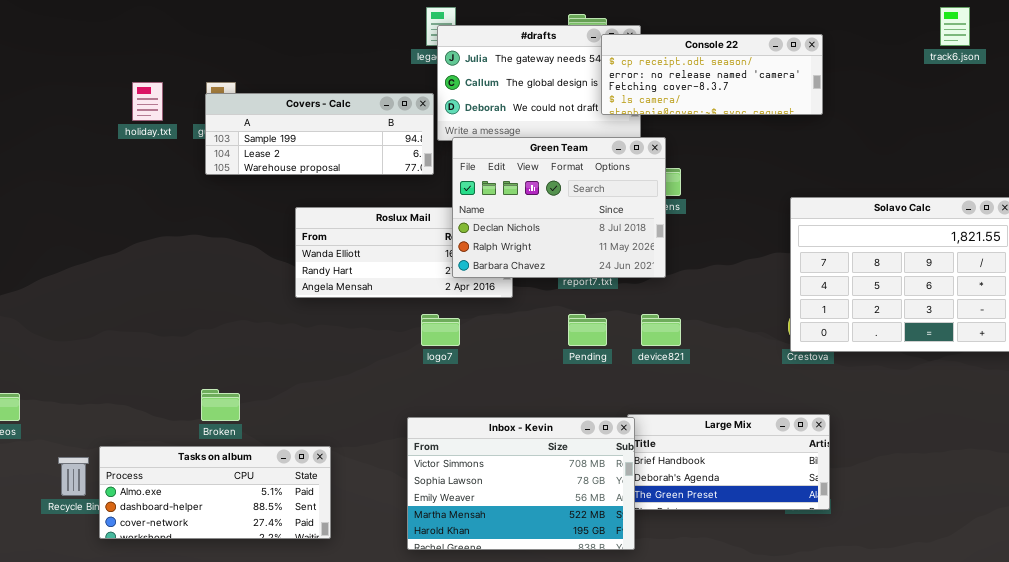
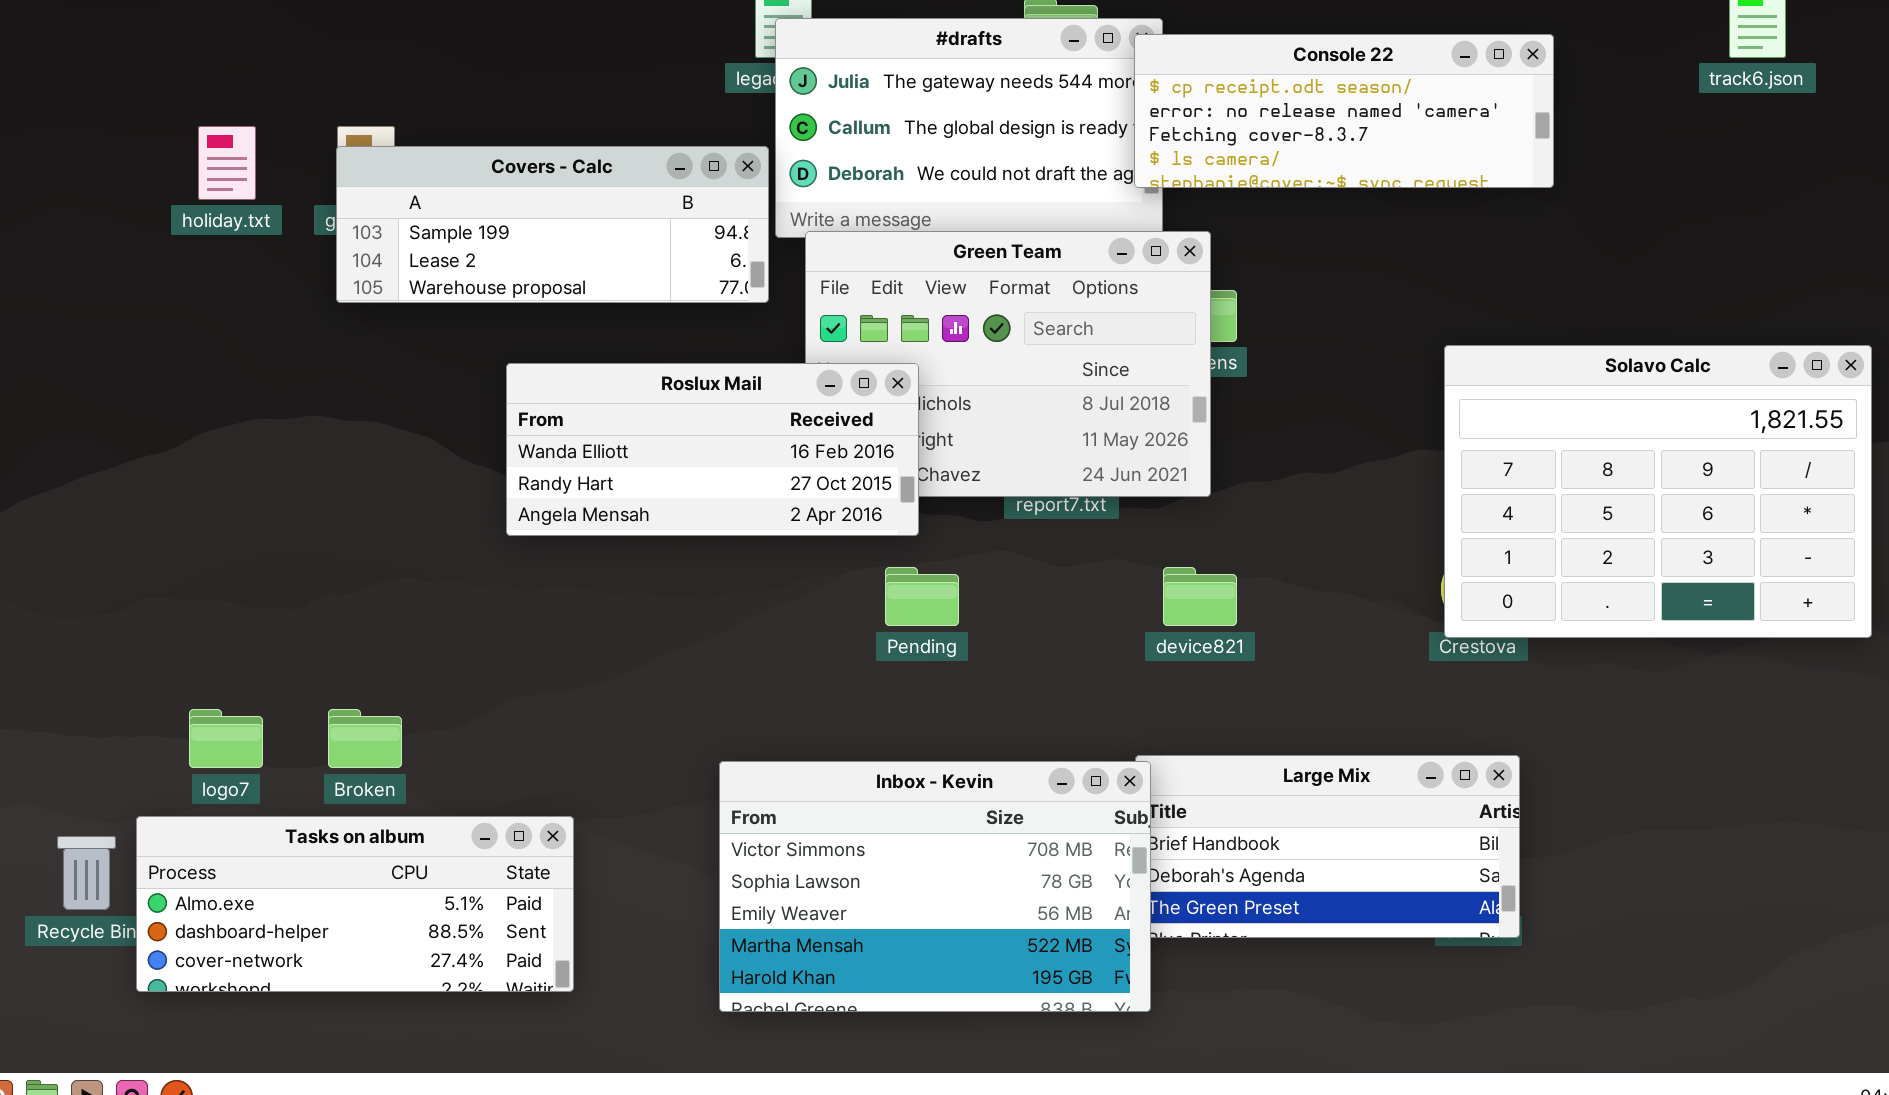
Console 22: [601,34,823,115] -> [1134,34,1554,188], moved
Roslux Mail: [295,207,513,298] -> [506,363,919,536], raised
logo7: [421,314,460,346] -> [189,709,263,768], moved
Pending: [568,314,607,346] -> [885,567,959,626], moved

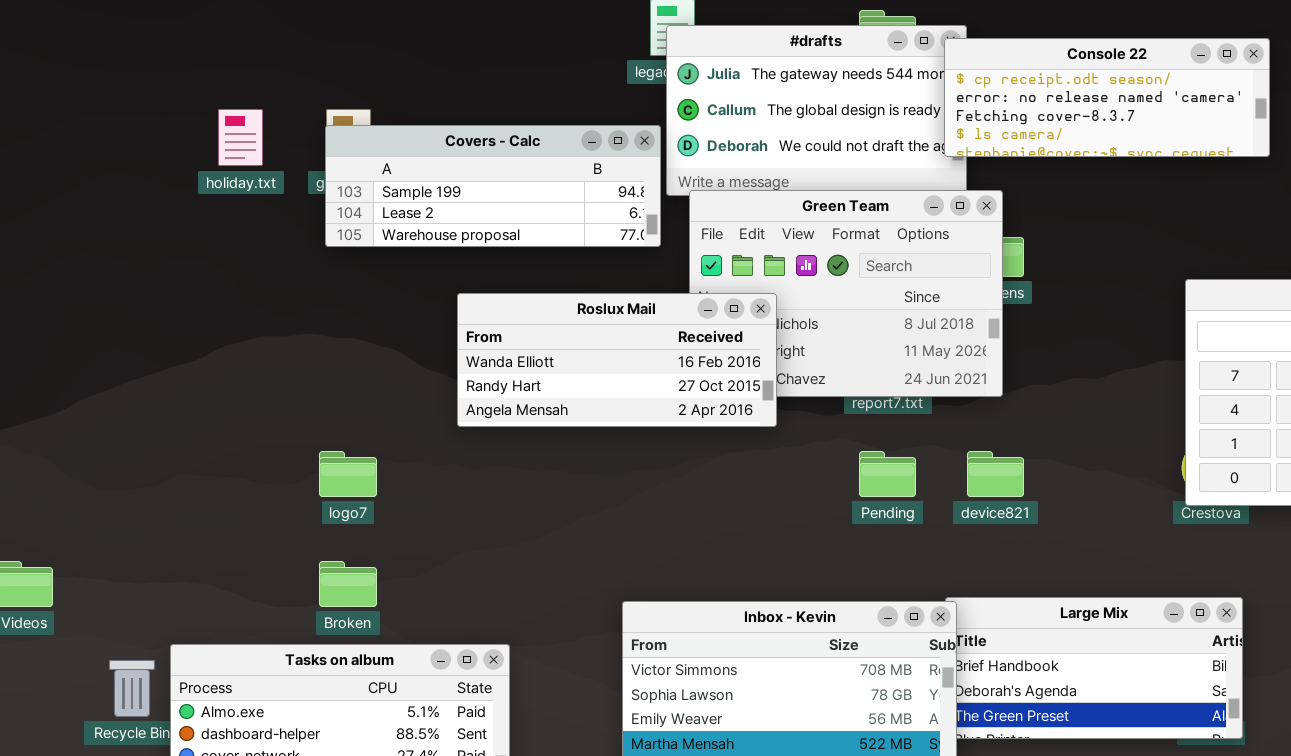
Pending: [885,567,959,626] -> [859,451,916,497], moved
logo7: [189,709,263,768] -> [319,451,377,497], moved

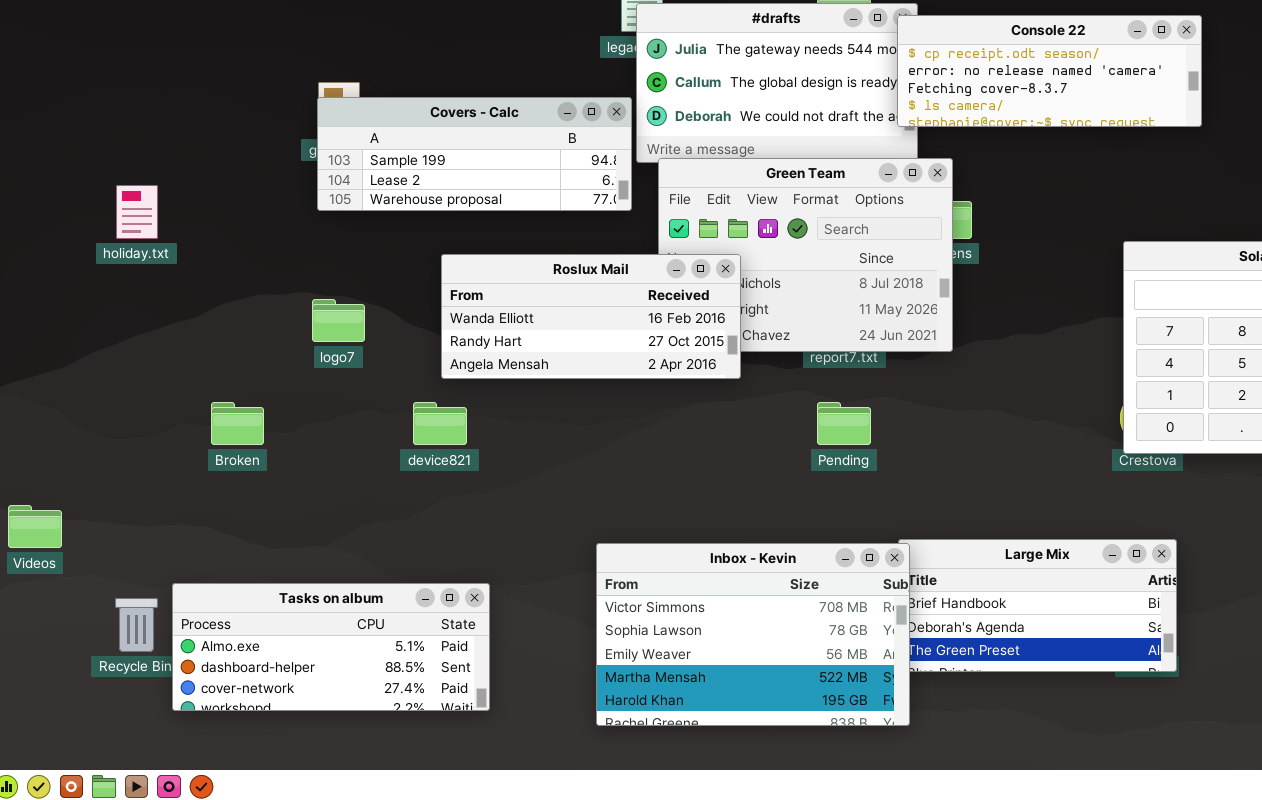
holiday.txt: [218,109,263,166] -> [116,185,158,239], moved
logo7: [319,451,377,497] -> [312,299,365,342], moved
device821: [967,451,1024,497] -> [413,402,467,445], moved
Broken: [319,561,377,607] -> [211,402,264,445], moved

